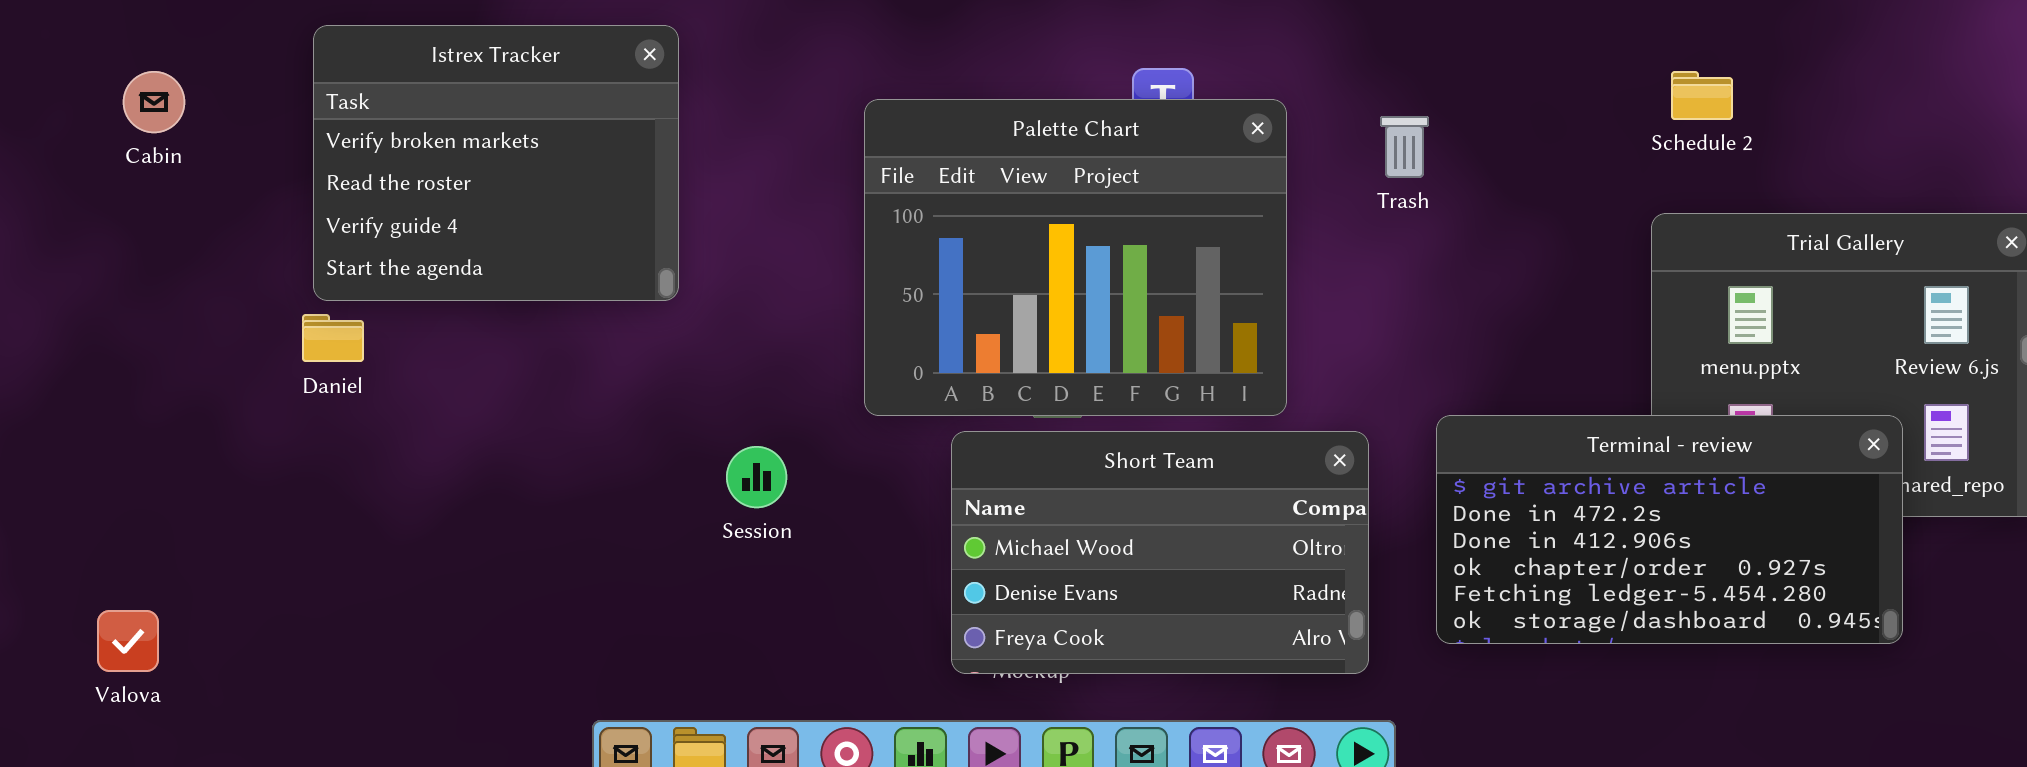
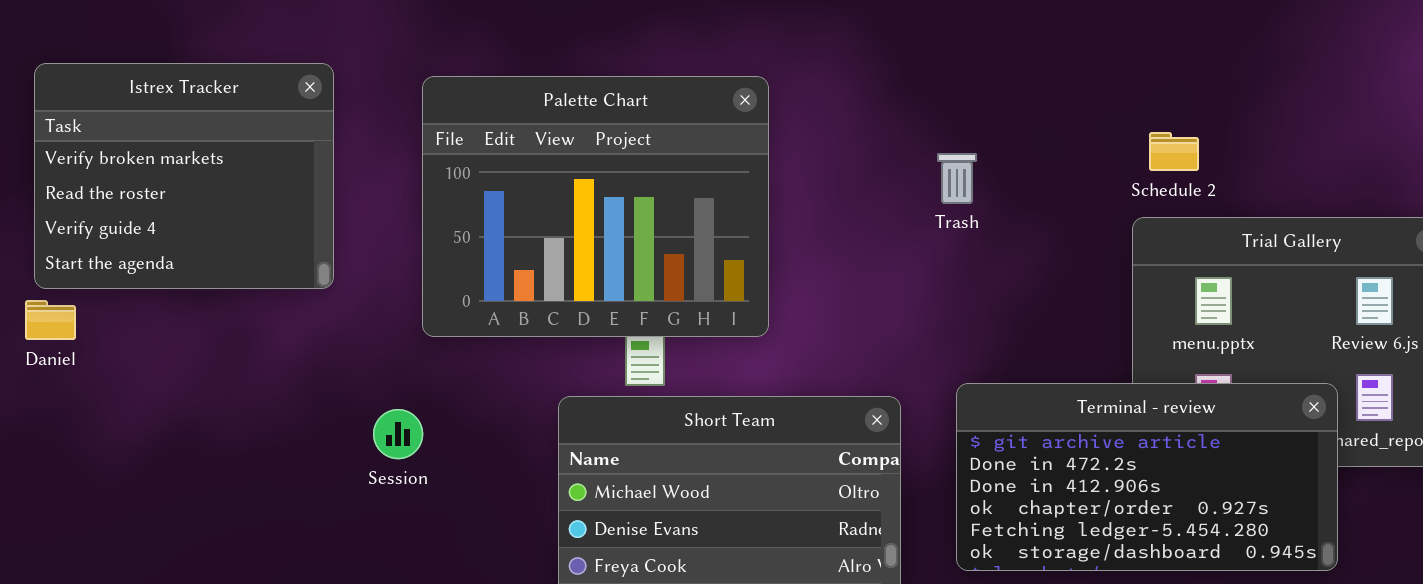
Schedule 2: [1671,71,1733,120] -> [1149,132,1199,171], moved
Palette Chart: [864,99,1287,416] -> [422,76,769,337], moved
Trash: [1380,116,1429,178] -> [937,153,977,204], moved

